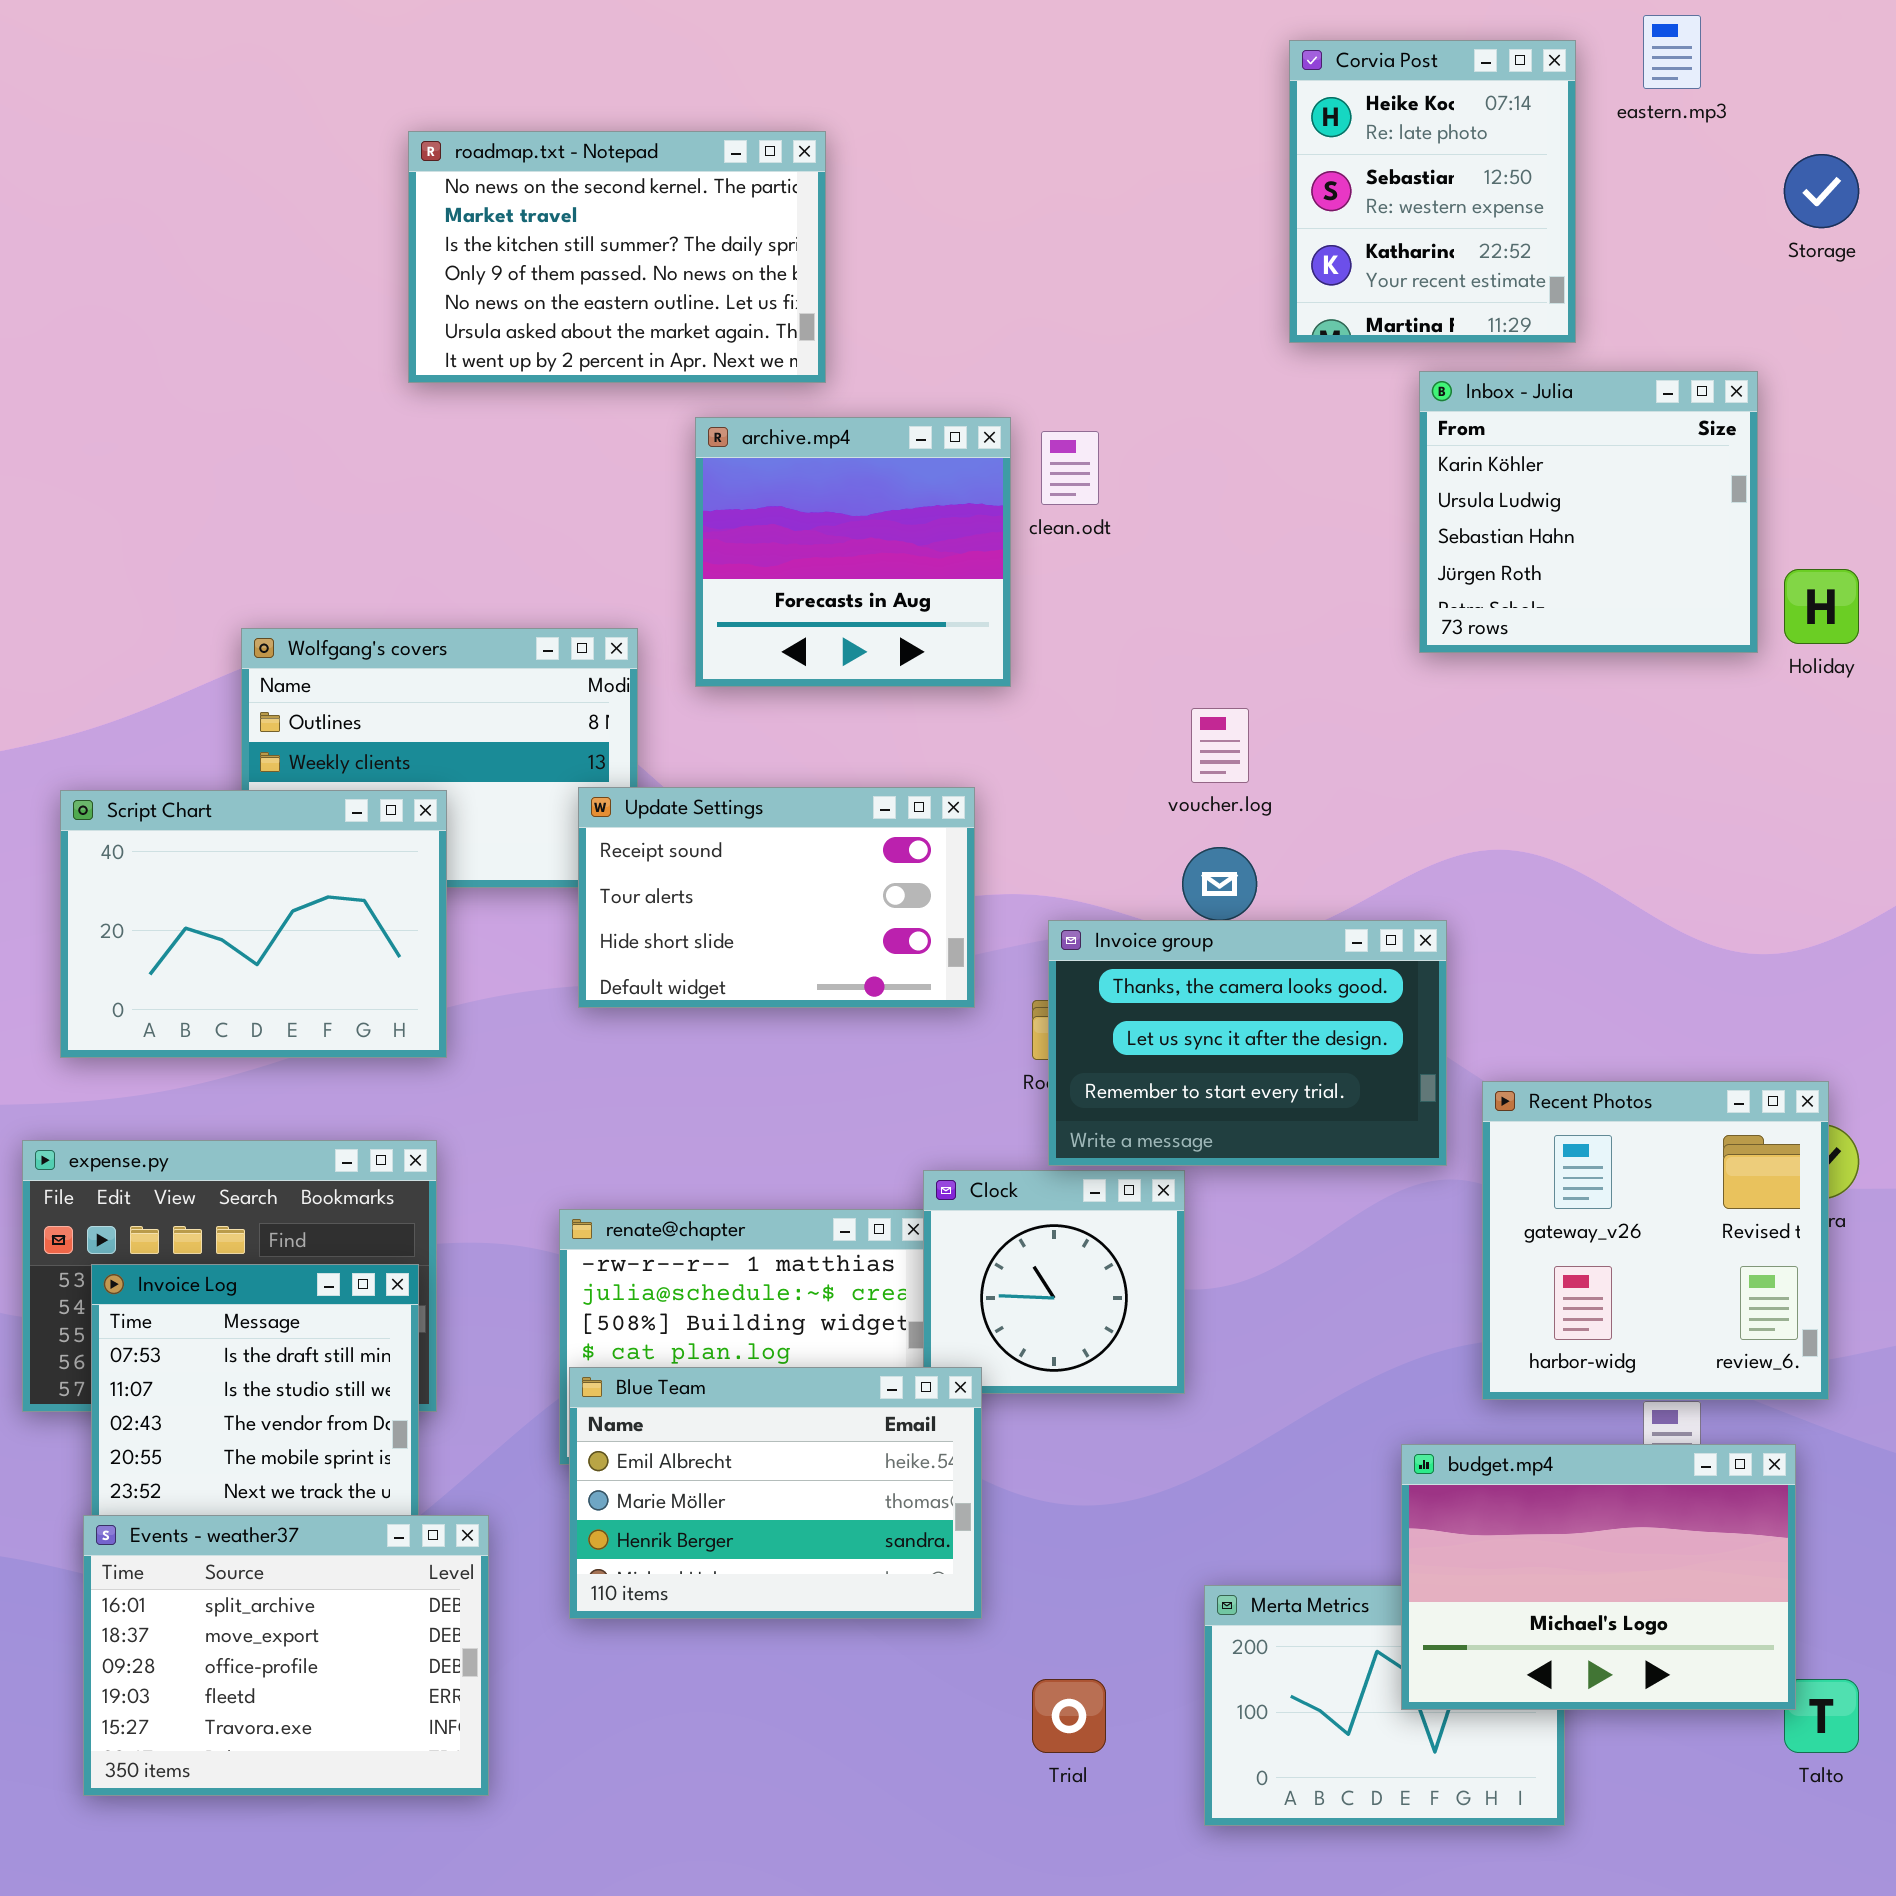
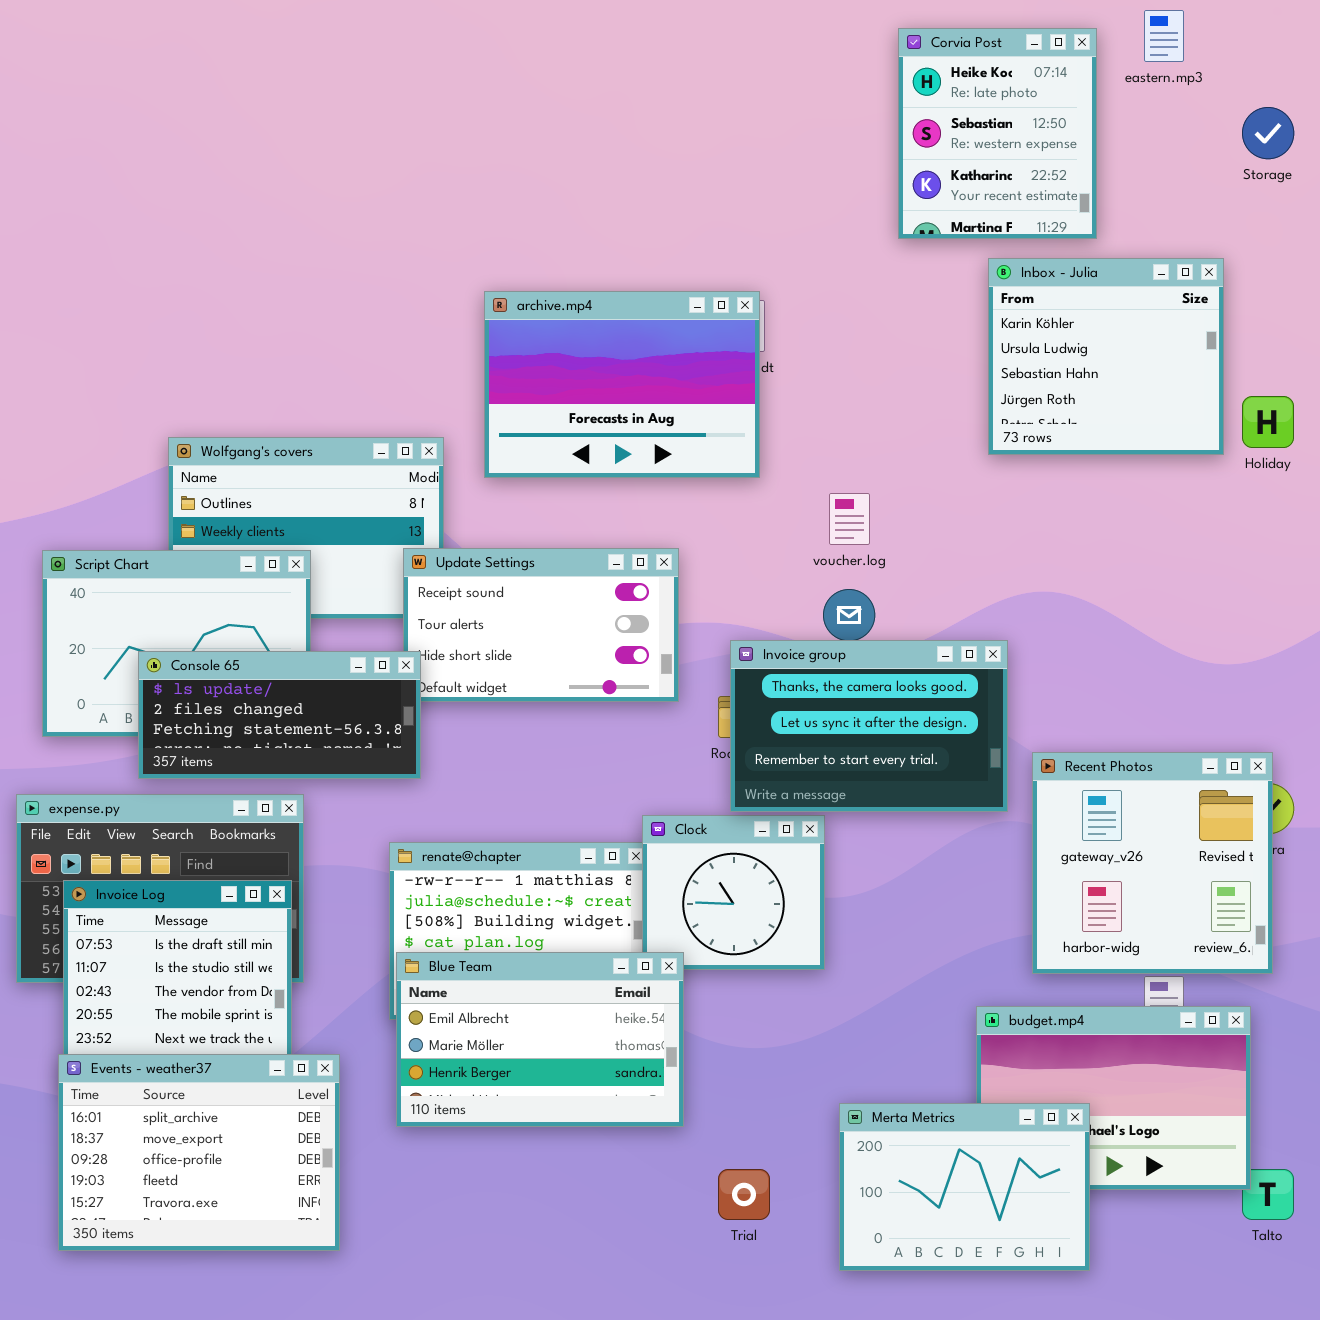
roadmap.txt - Notepad: [408,131,826,383] -> none, closed
archive.mp4: [695,417,1011,687] -> [484,291,760,478], resized
Console 65: none -> [138,651,421,779], opened
Merta Metrics: [1204,1585,1565,1826] -> [839,1103,1090,1271], raised

